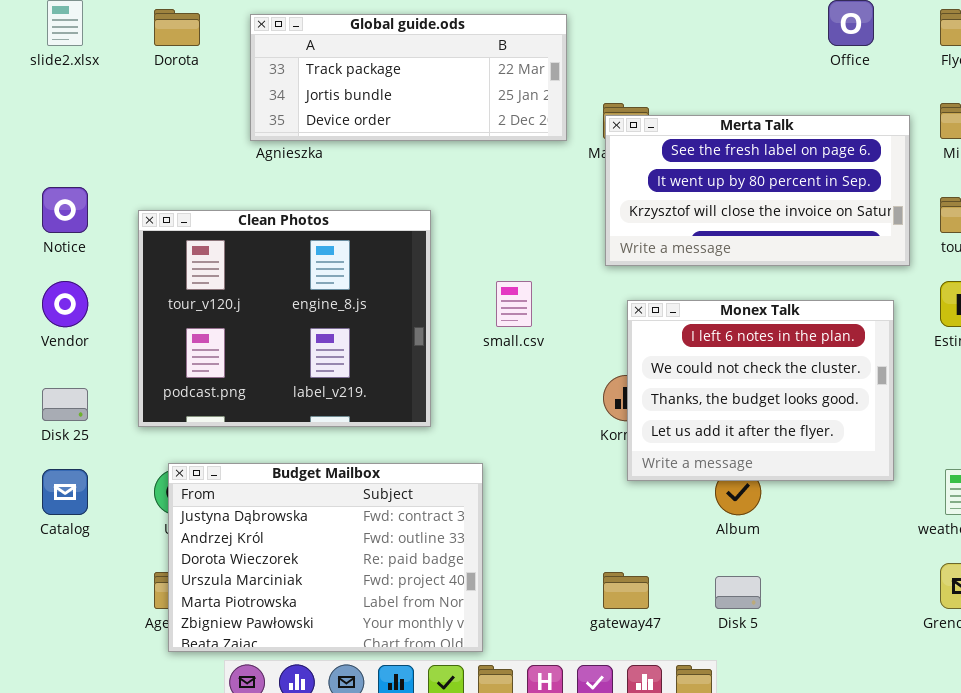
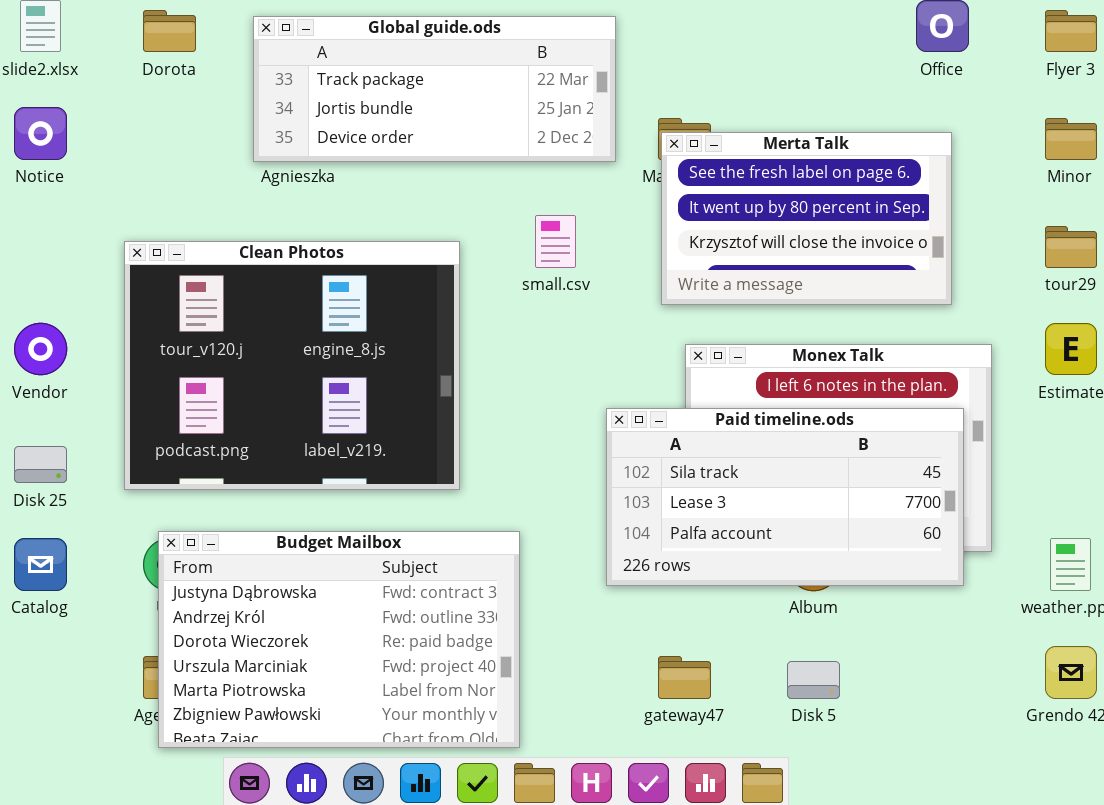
Merta Talk: [605,115,910,266] -> [661,132,952,305], resized
Notice: [42,187,88,233] -> [14,107,67,160], moved
small.csv: [496,281,532,327] -> [535,215,576,268], moved
Paid timeline.ods: none -> [606,408,964,586], opened

